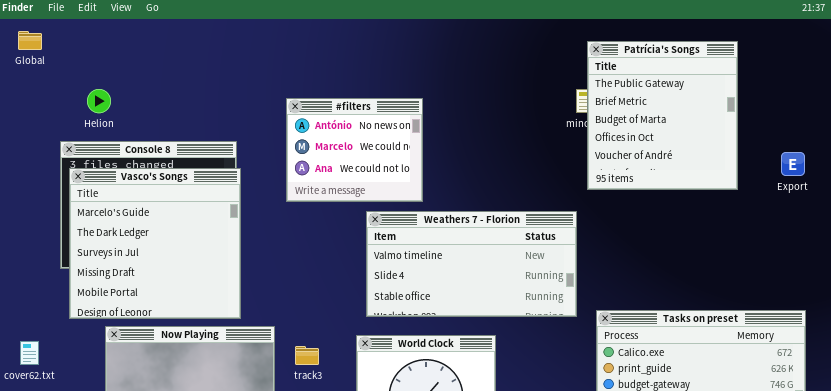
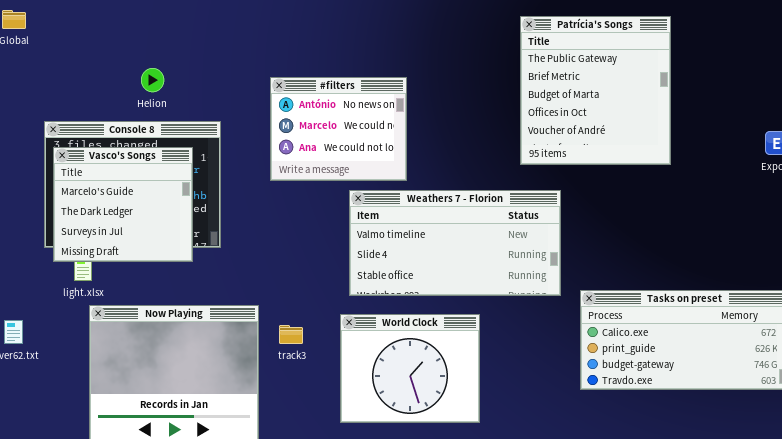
Patrícia's Songs: [587,41,738,190] -> [520,16,671,165], moved
Helion: [87,89,111,113] -> [141,68,164,92], moved
Vasco's Songs: [69,168,241,319] -> [53,147,193,262], resized

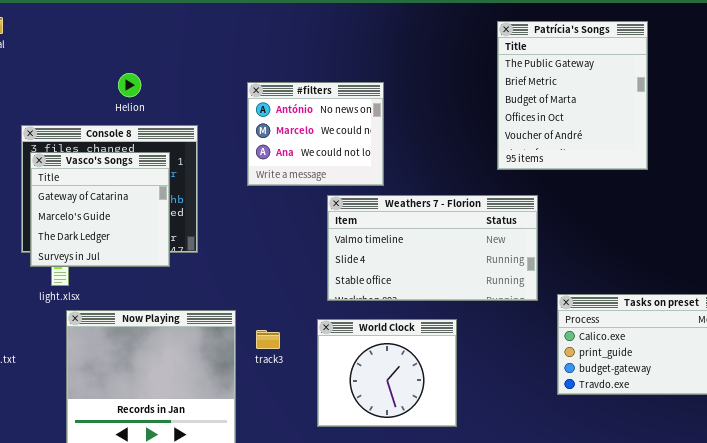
Vasco's Songs: [53,147,193,262] -> [30,152,170,267], scrolled up 1 row

